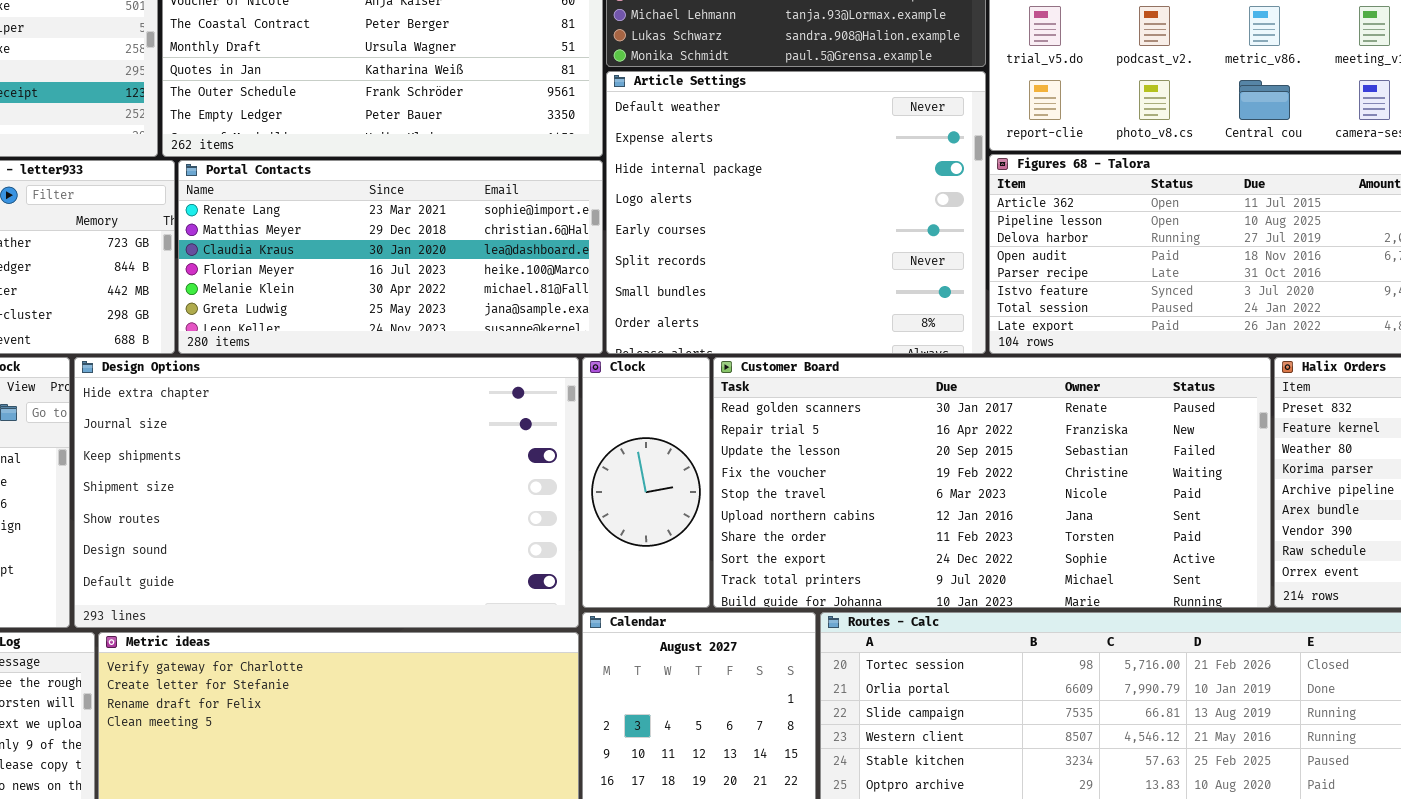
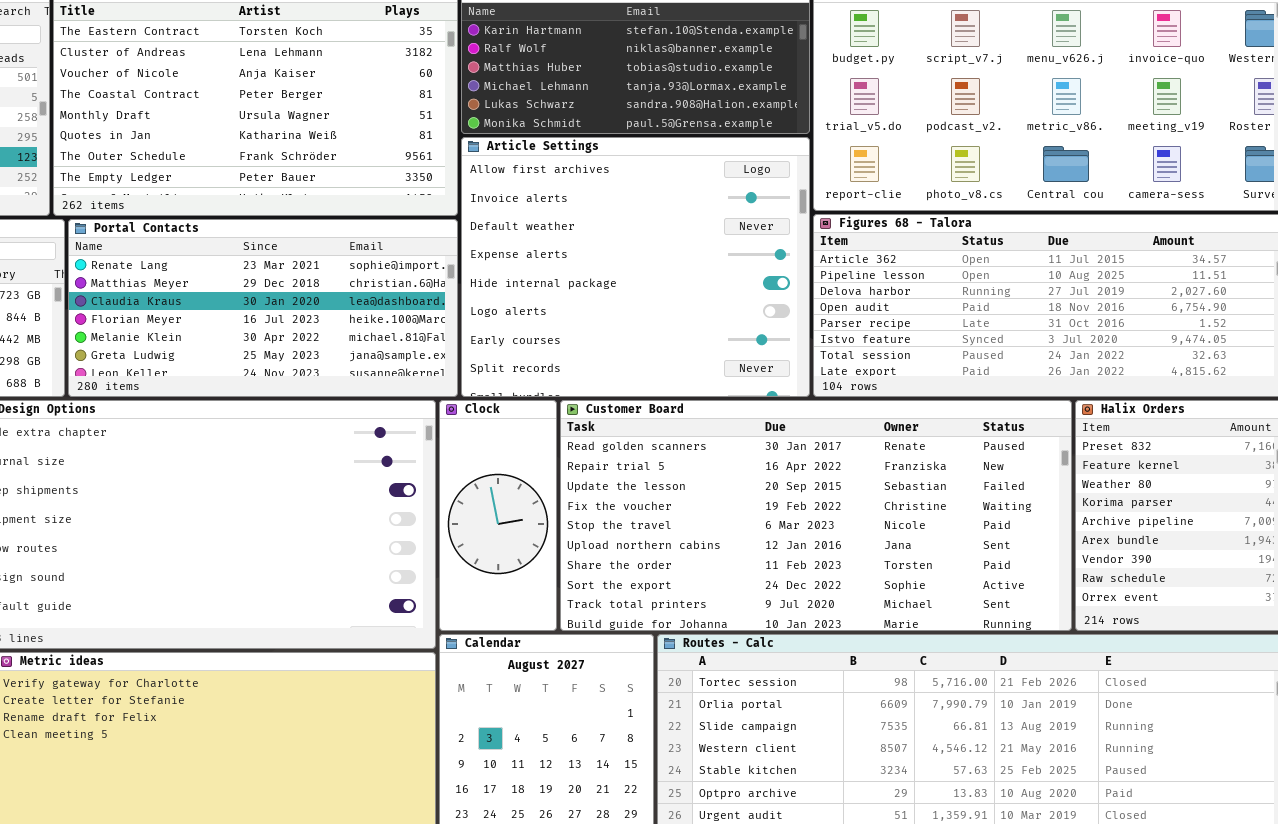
Article Settings: [606,71,986,354] -> [461,137,810,397], scrolled up 2 rows

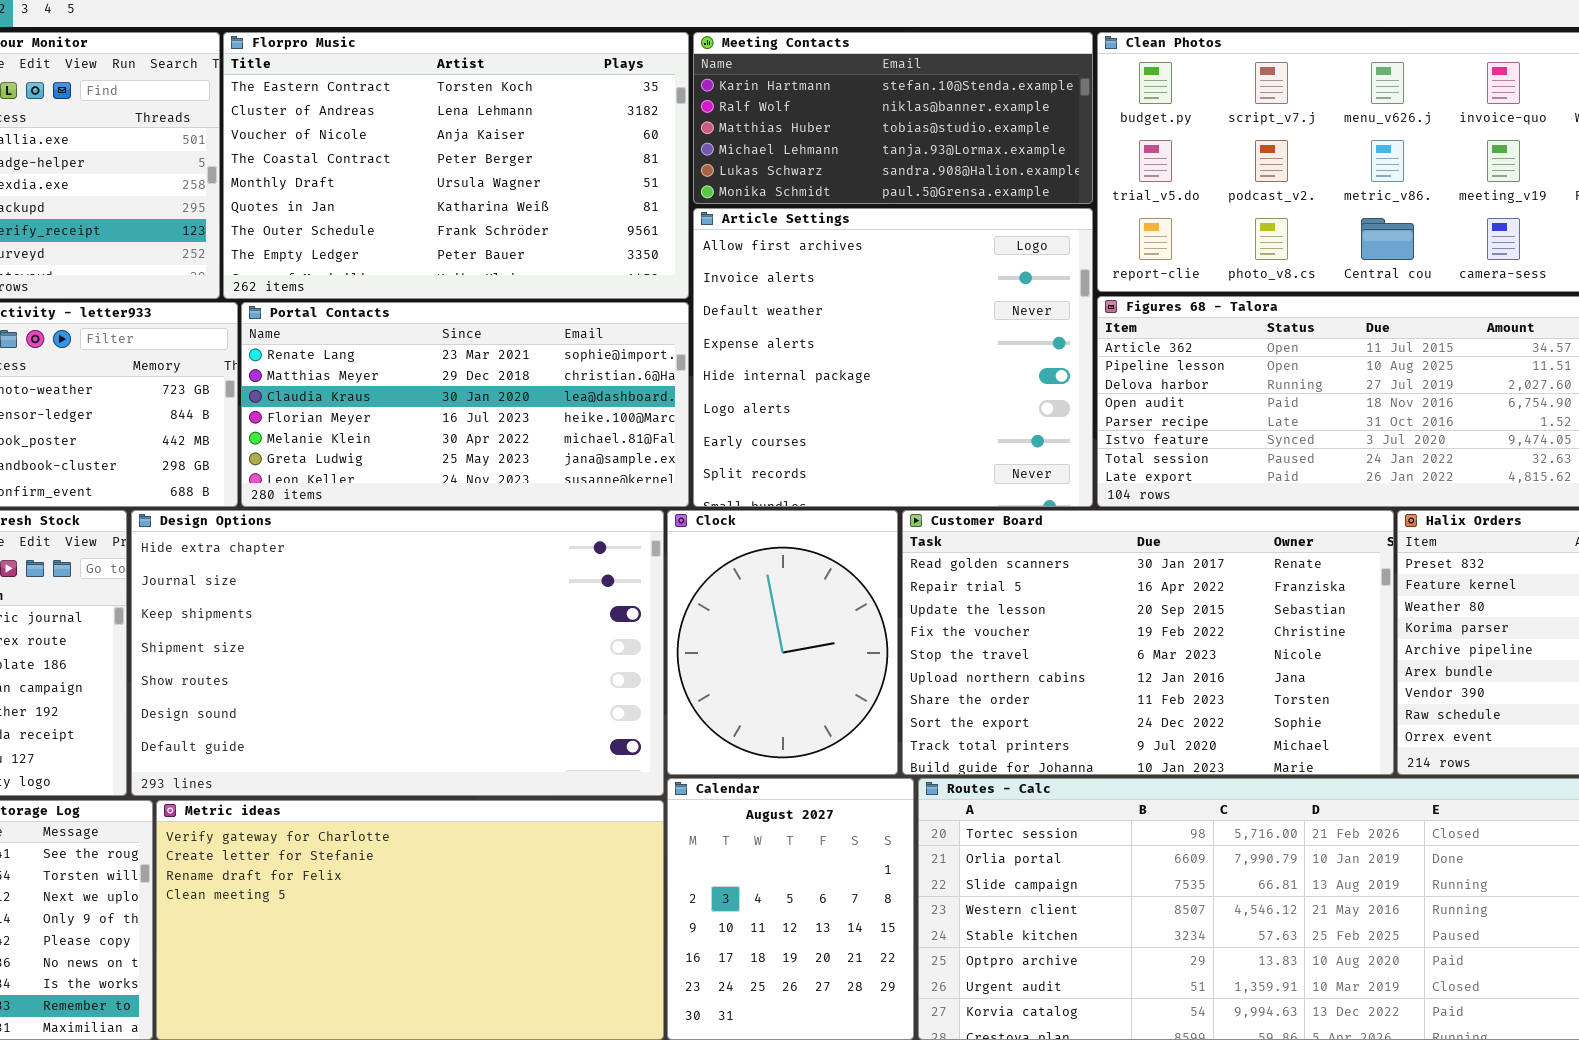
Clock: [439,400,557,631] -> [667,510,898,775], resized
Customer Board: [560,400,1072,631] -> [902,510,1394,775], resized

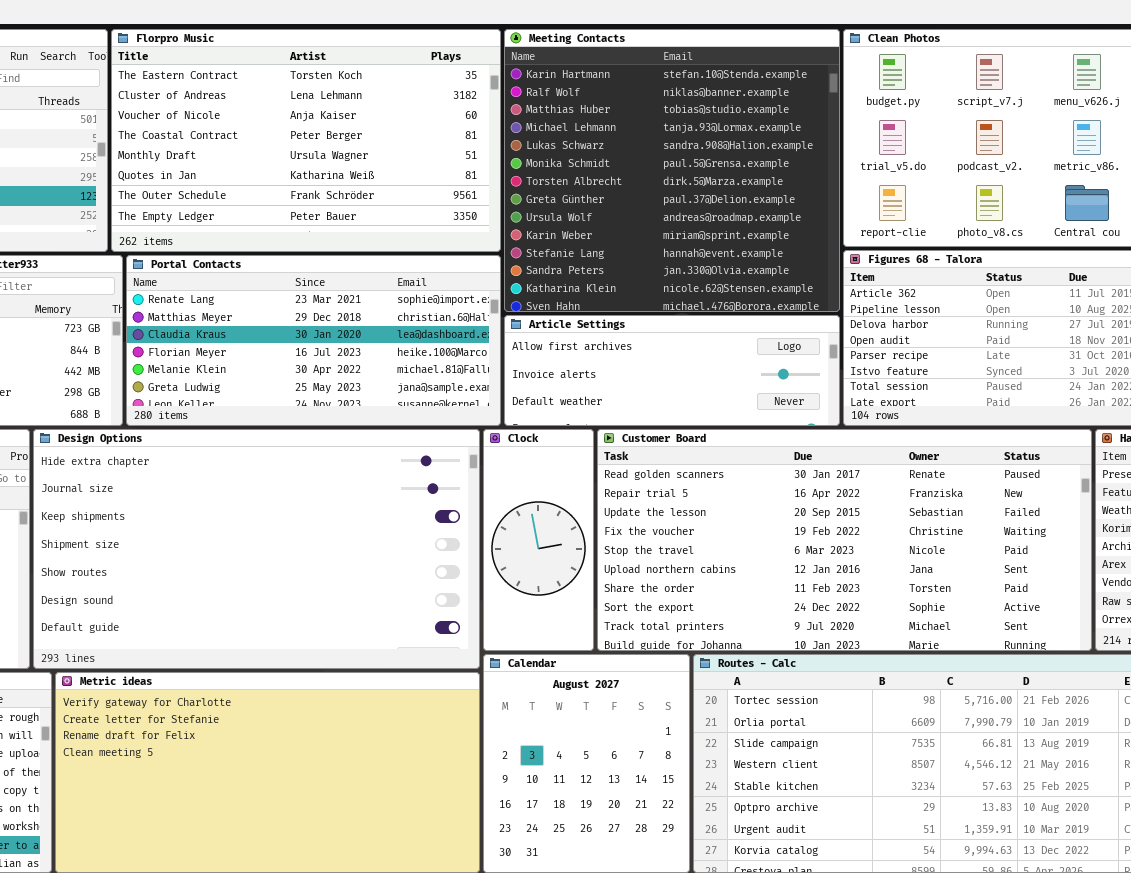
Meeting Contacts: [693,32,1093,204] -> [504,29,840,312], resized
Article Settings: [693,208,1093,507] -> [504,315,840,426], resized
Clock: [667,510,898,775] -> [483,429,594,651], resized
Customer Board: [902,510,1394,775] -> [597,429,1092,651], resized

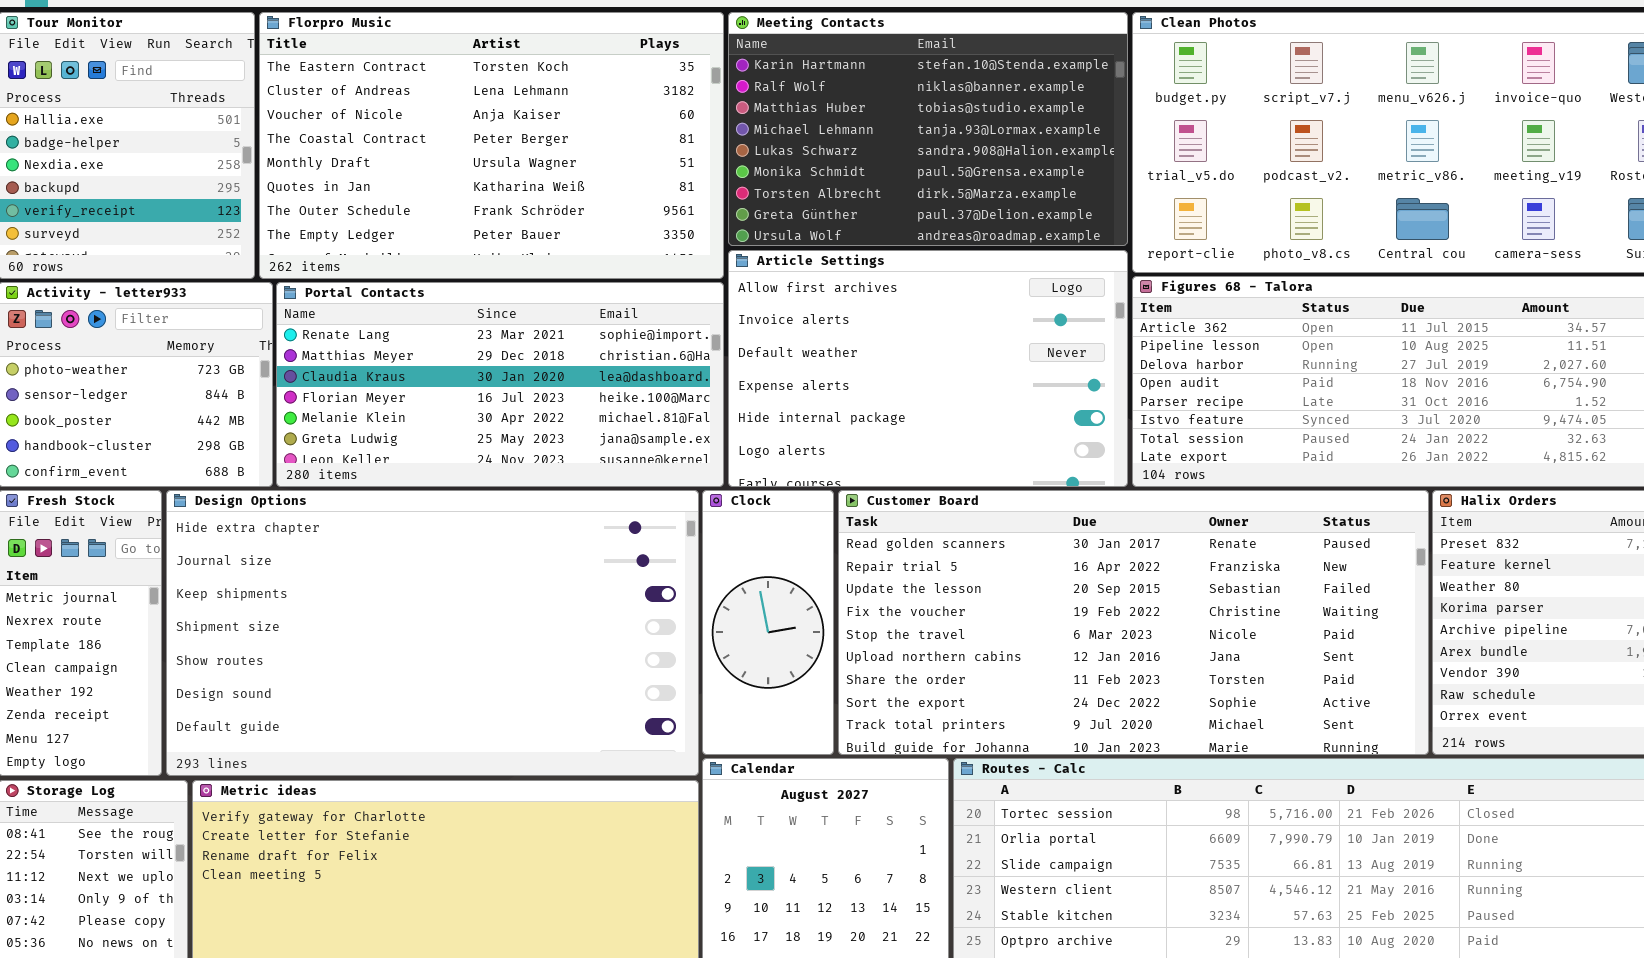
Meeting Contacts: [504,29,840,312] -> [728,12,1128,246], resized
Article Settings: [504,315,840,426] -> [728,250,1128,487], resized

